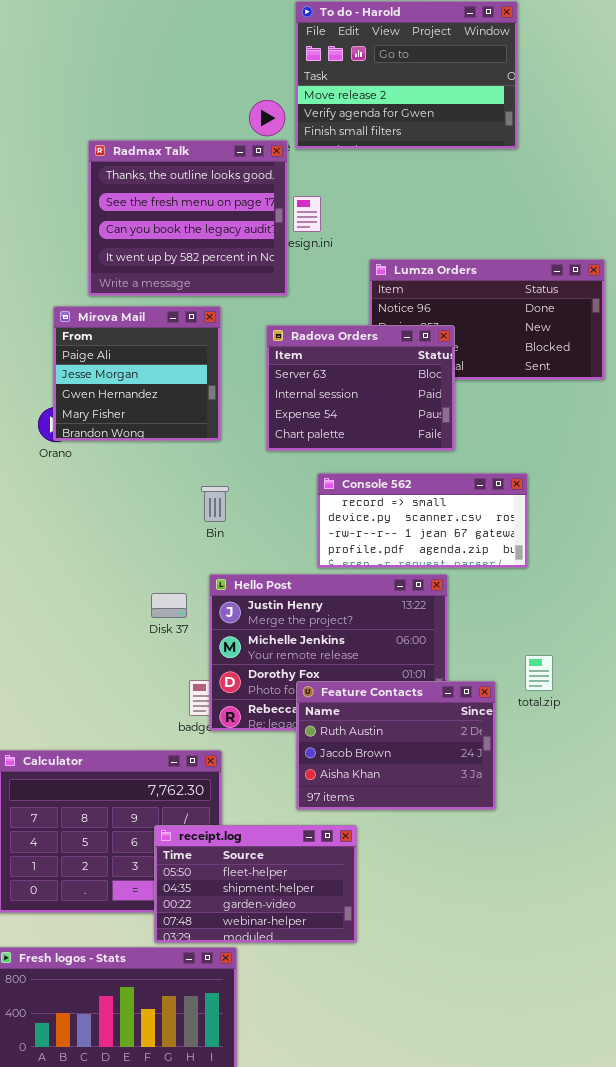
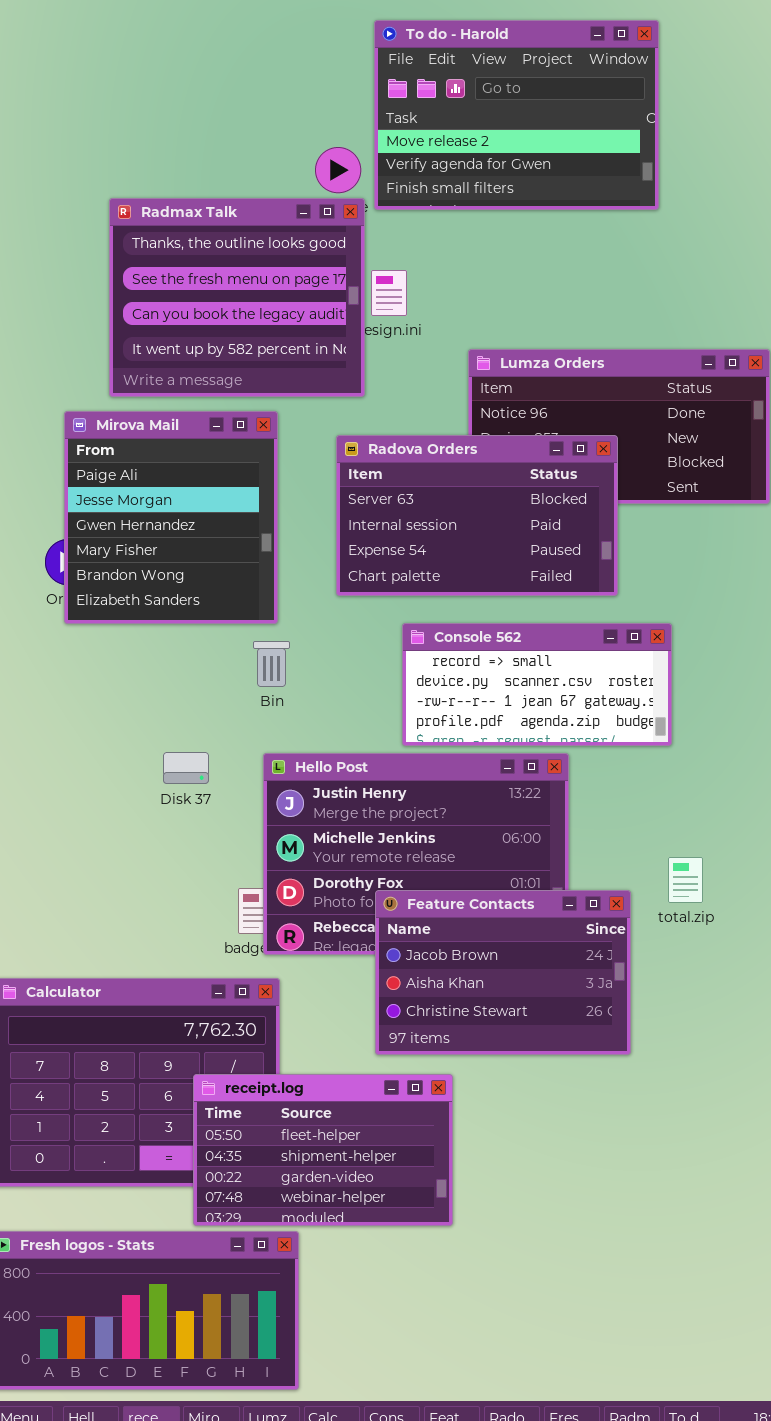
Mirova Mail: [53,306,221,441] -> [64,411,278,624], resized
Radova Orders: [266,325,455,451] -> [336,435,618,596], resized
Disk 37: [151,593,187,618] -> [163,752,209,784], moved
Feature Contacts: [296,681,496,810] -> [375,890,631,1055], scrolled down 1 row

